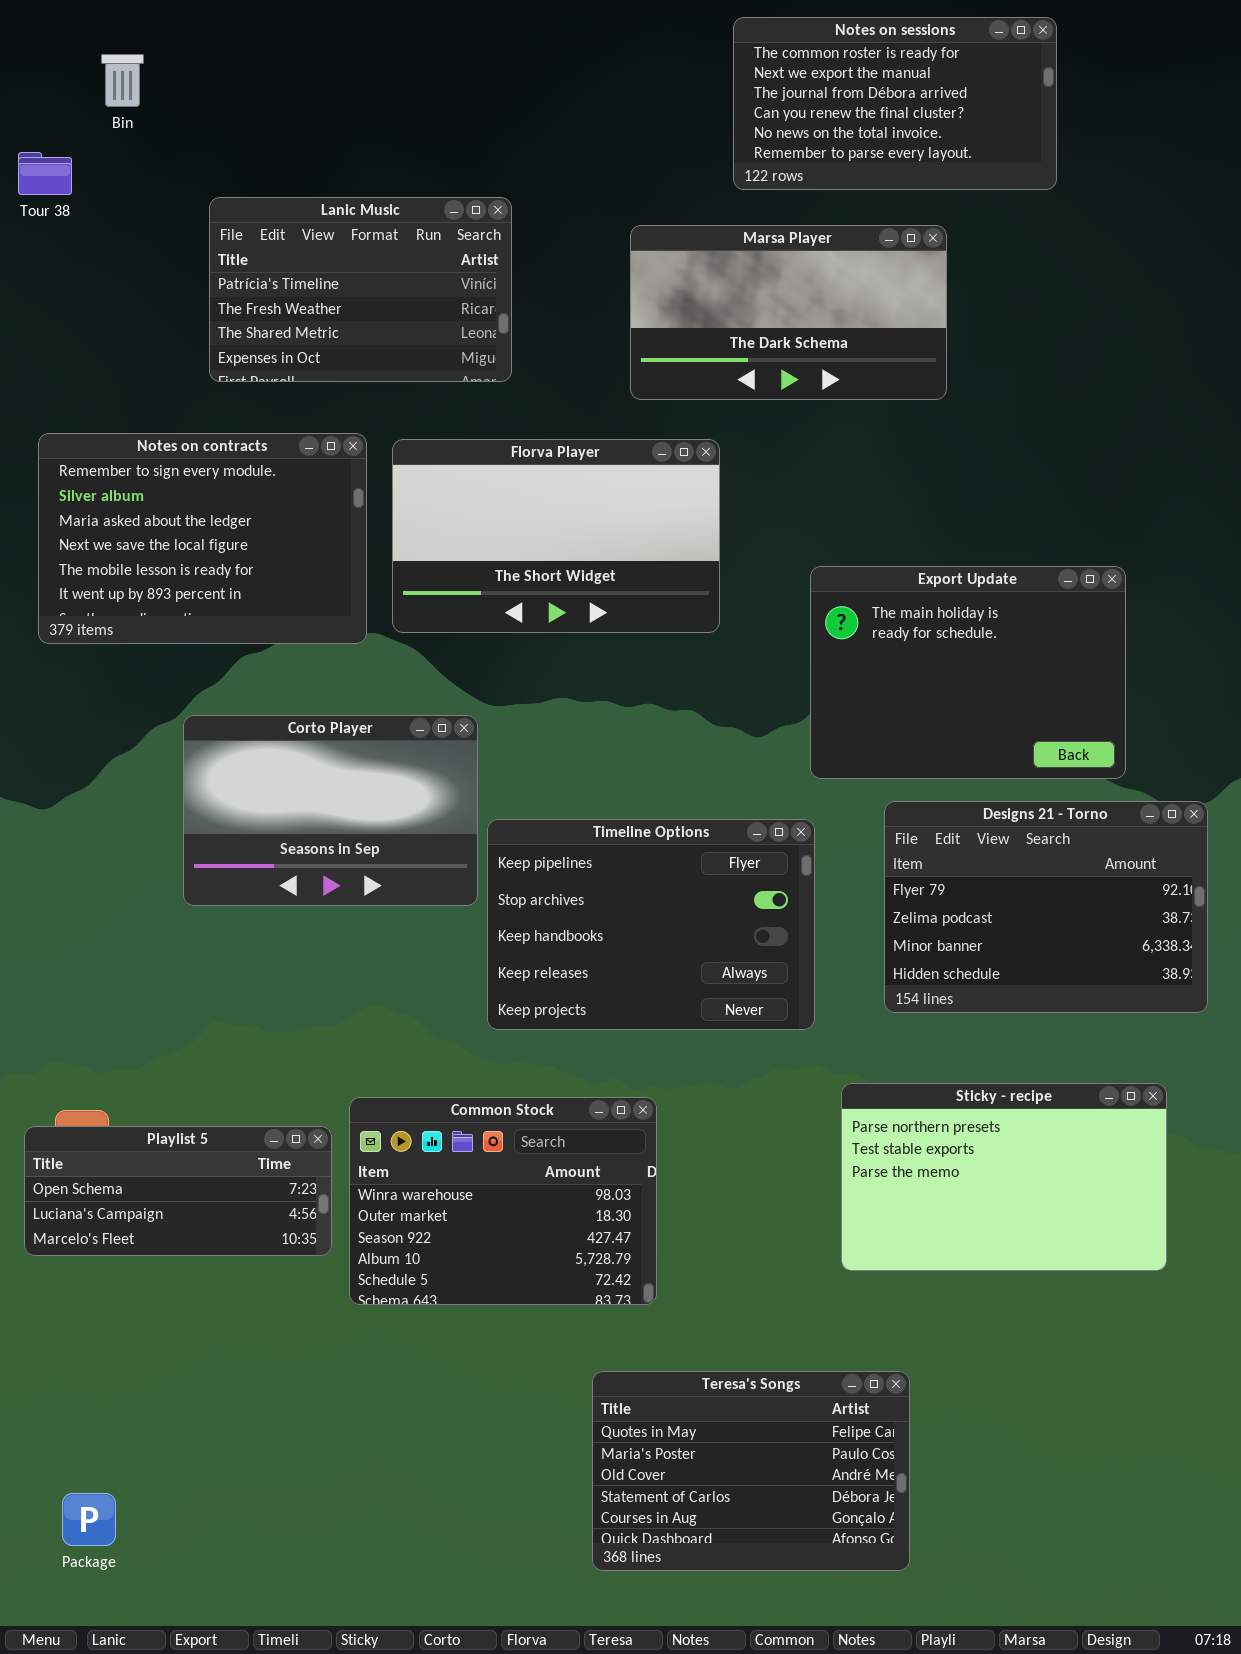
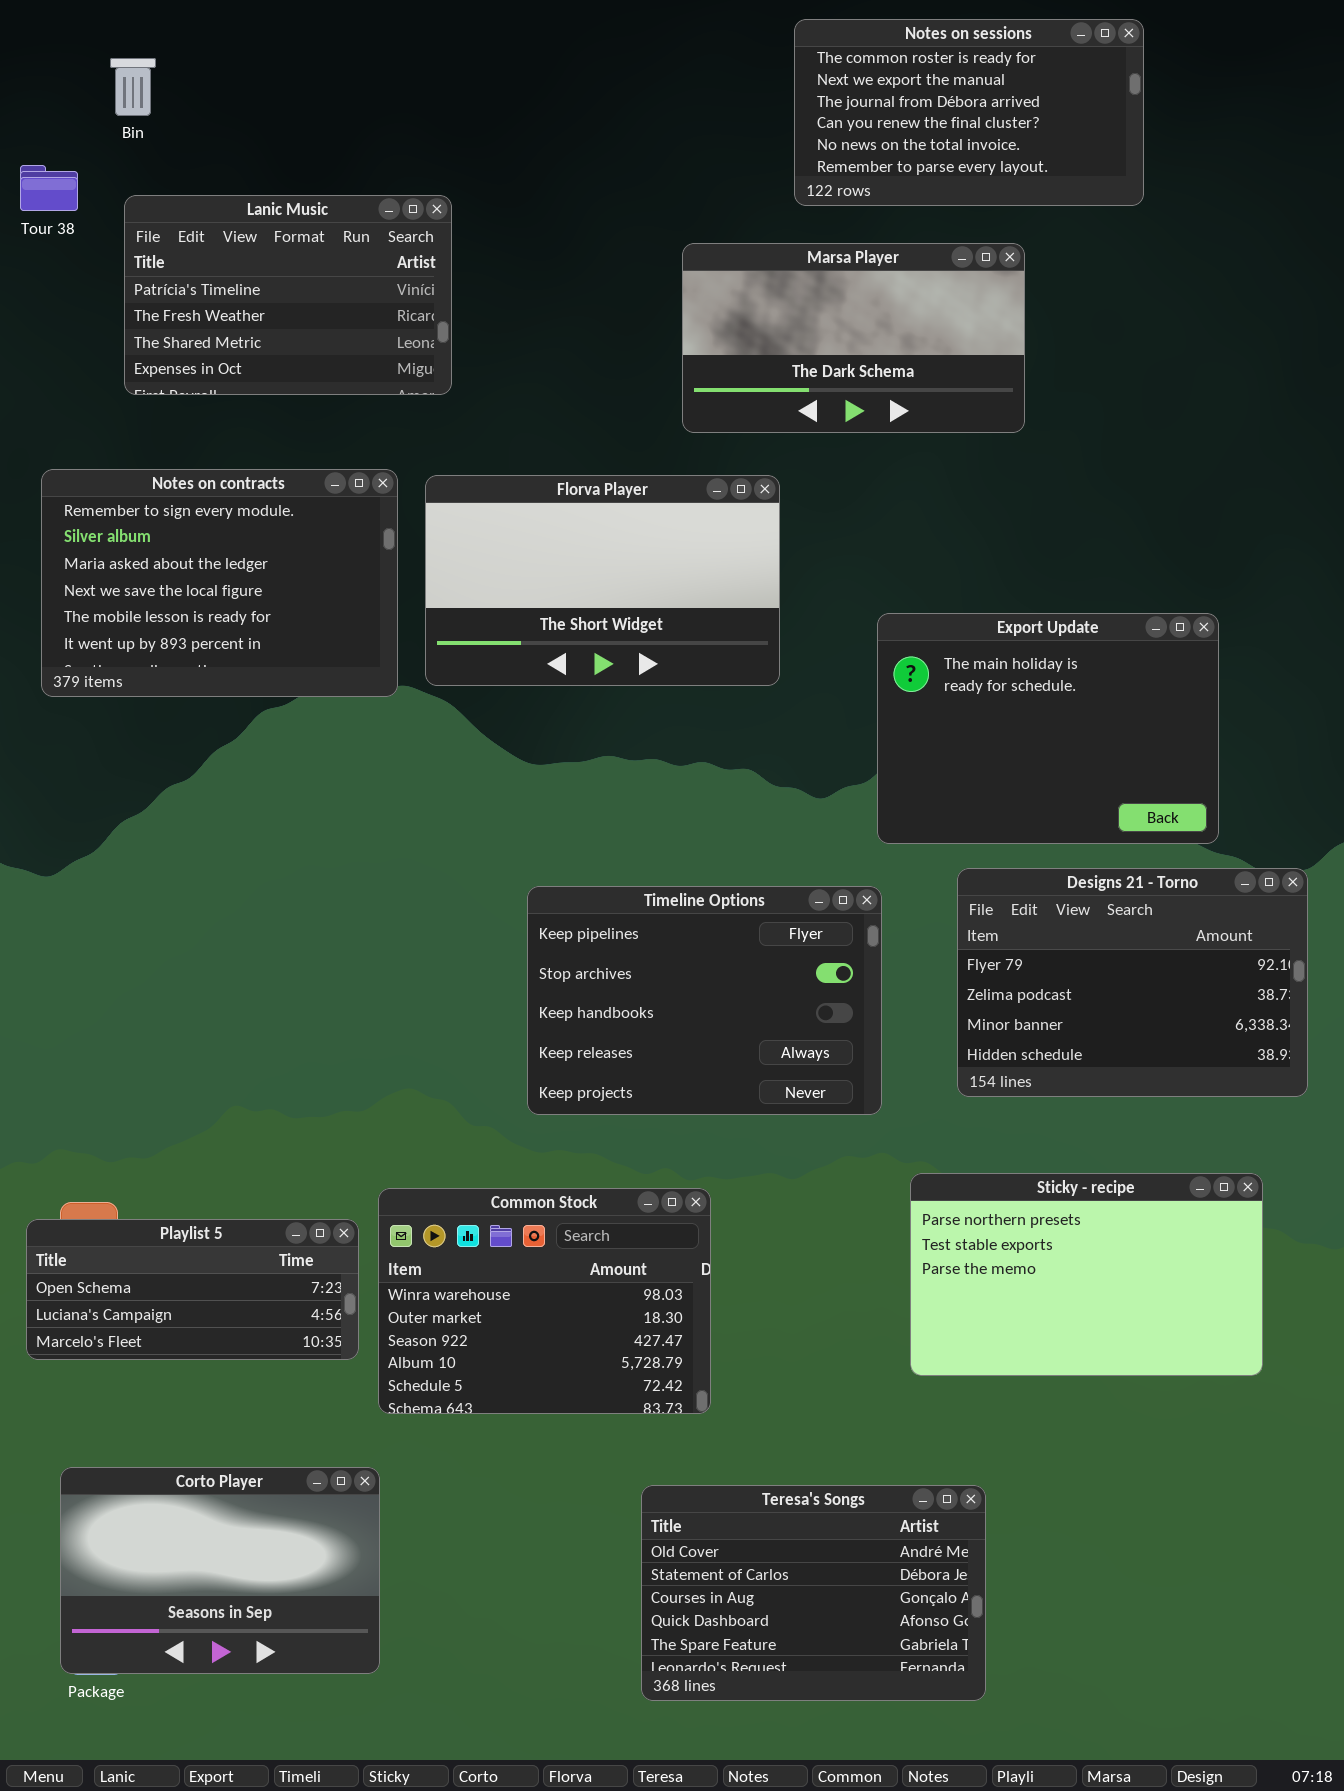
Lanic Music: [209,197,512,382] -> [124,195,452,395], moved
Corto Player: [183,715,478,906] -> [60,1467,380,1674], moved
Teresa's Songs: [592,1371,910,1571] -> [641,1485,986,1701], scrolled down 2 rows

